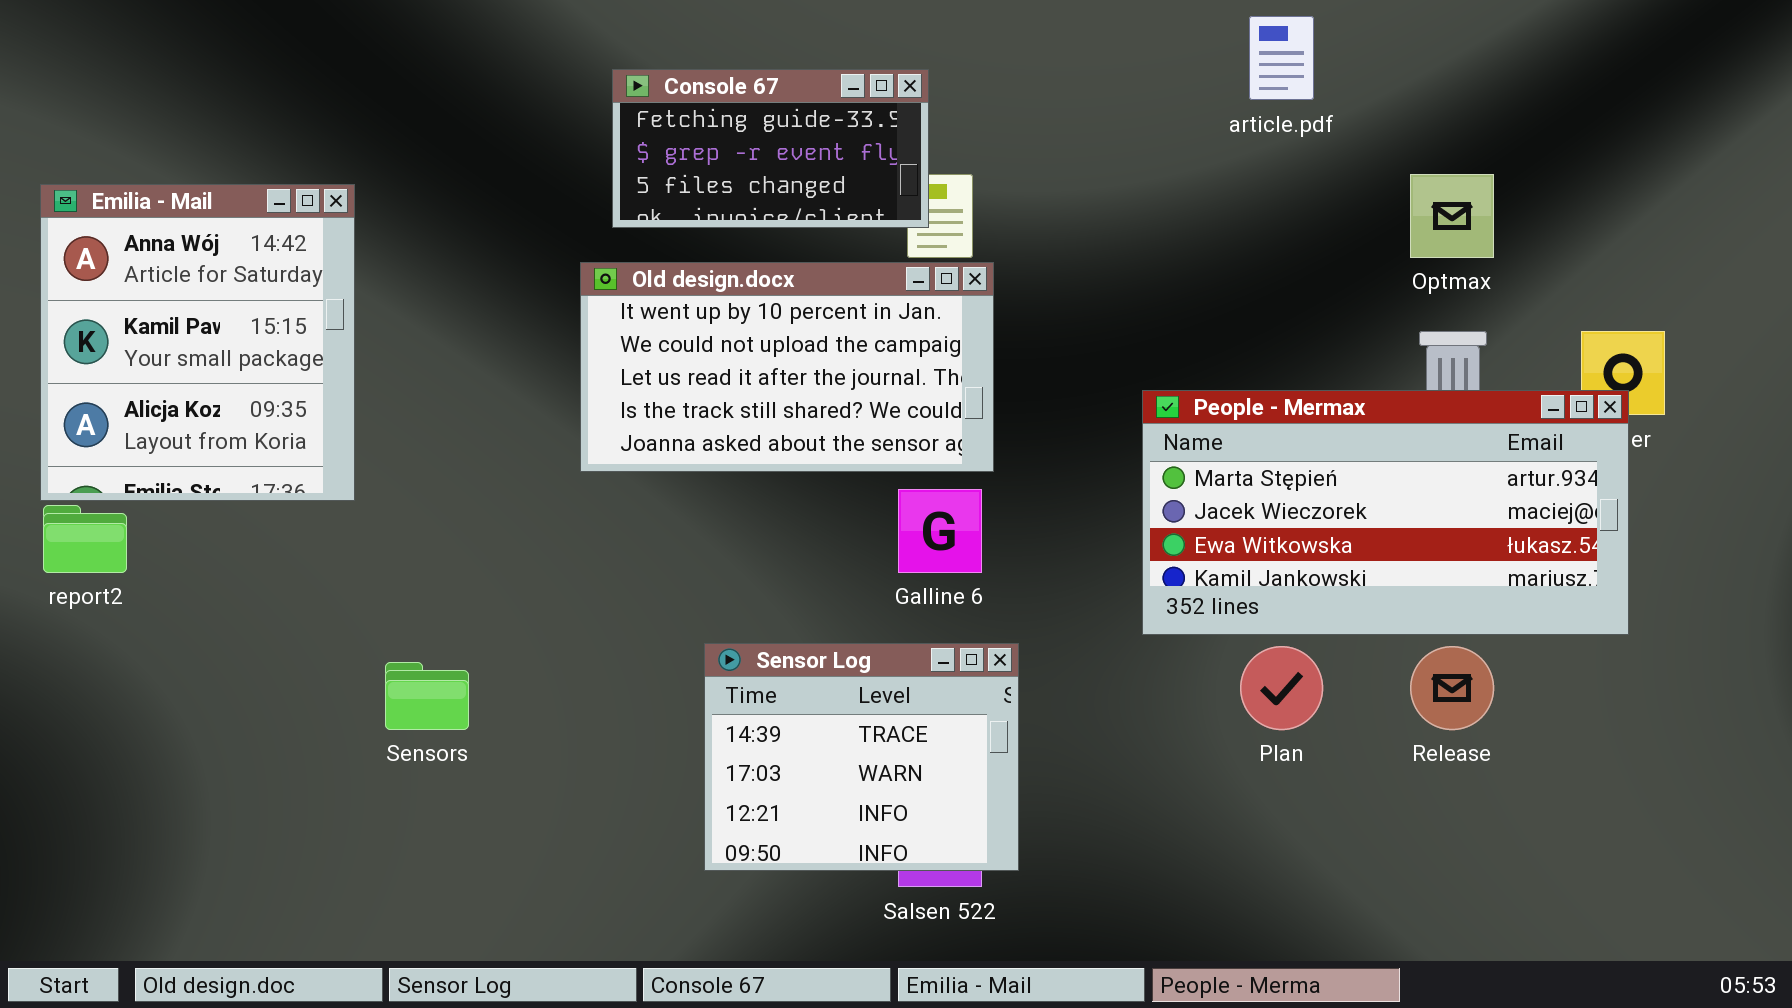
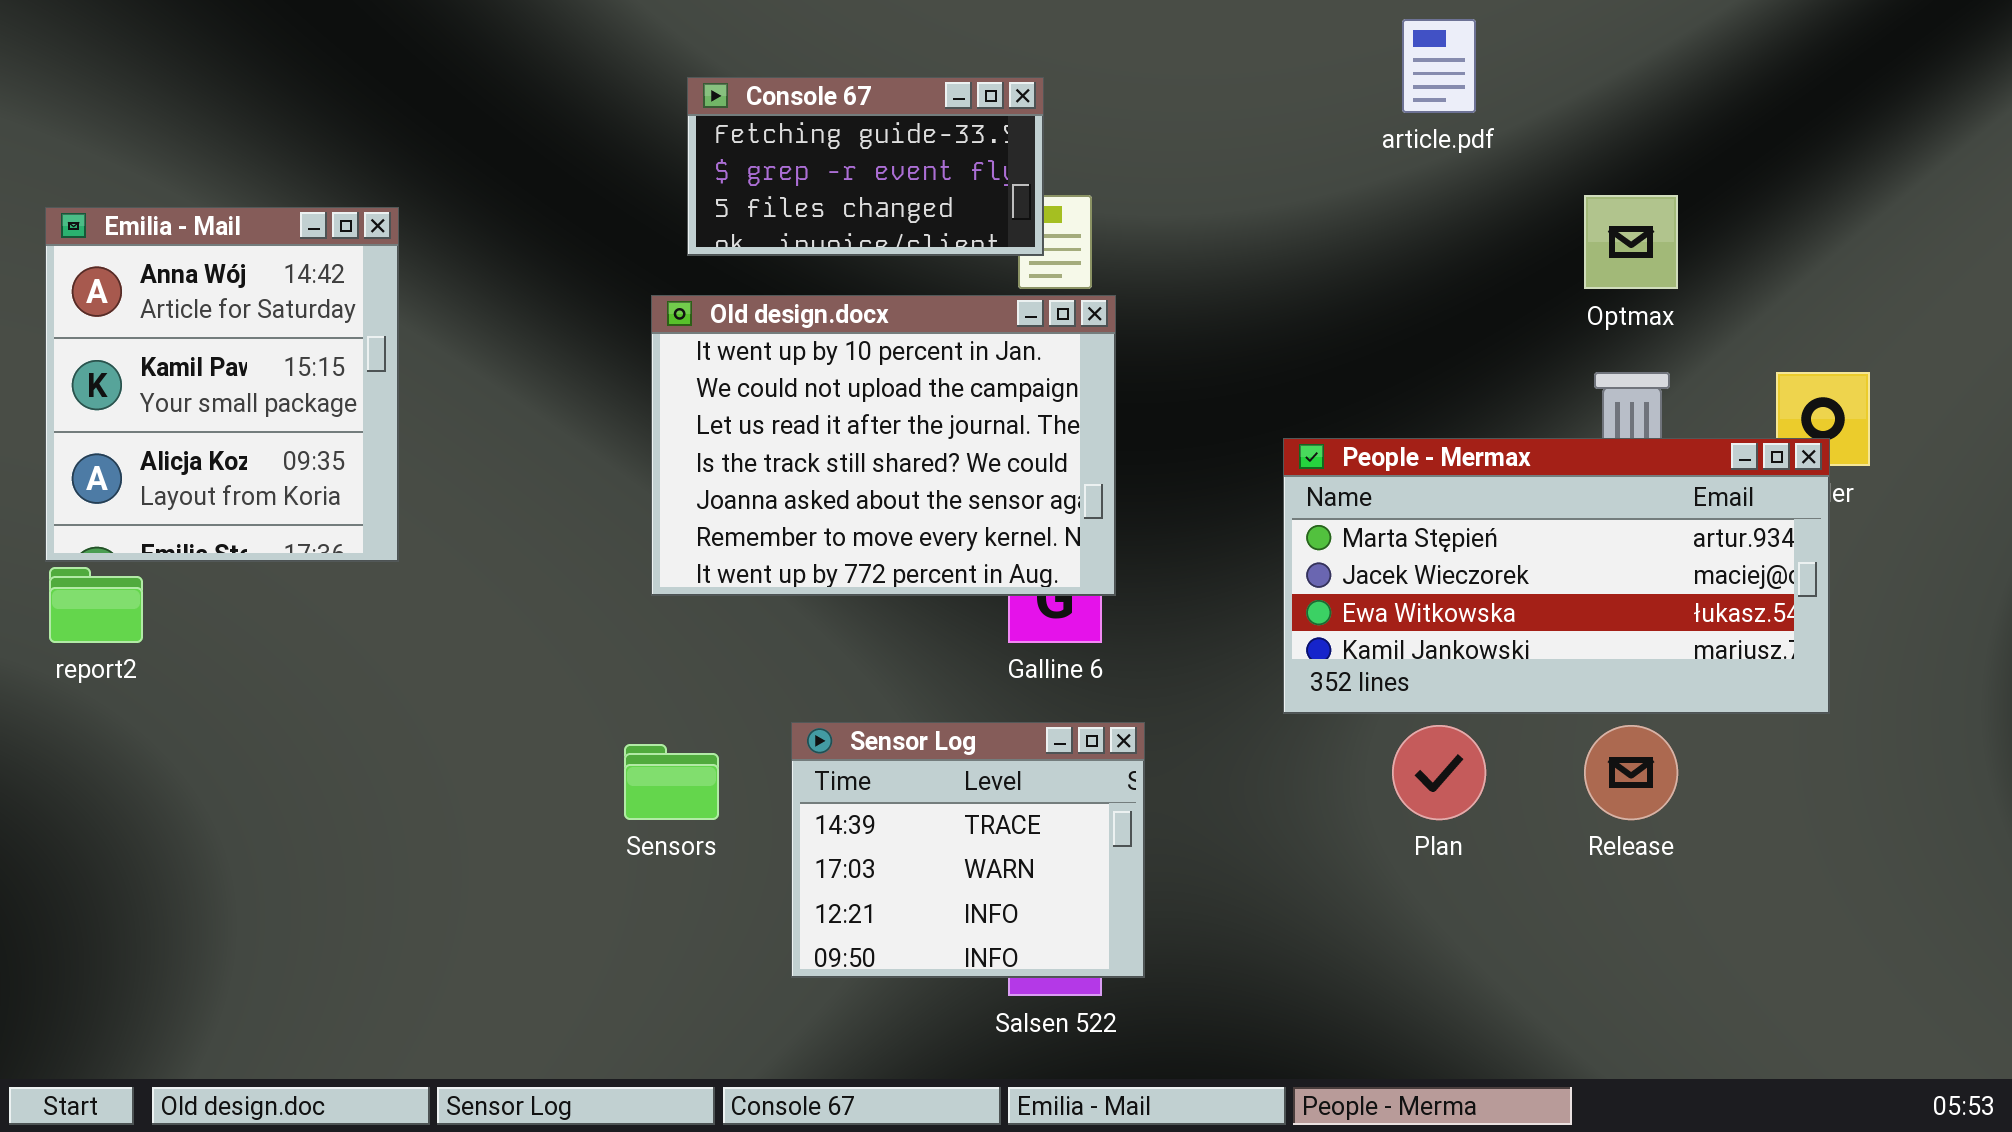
Old design.docx: [580,262,994,472] -> [651,295,1116,596], resized
Sensors: [385,662,469,730] -> [624,744,719,820], moved

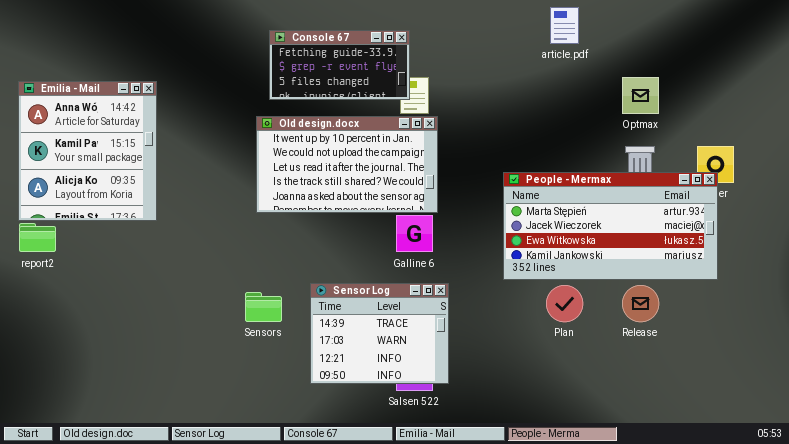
Old design.docx: [651,295,1116,596] -> [256,116,438,213], resized

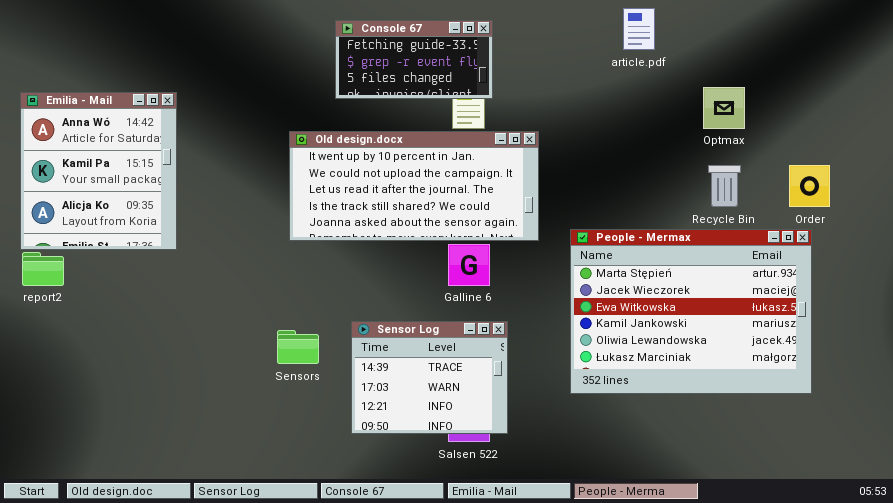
Console 67: [269,30,410,100] -> [335,20,493,99], moved
Old design.docx: [256,116,438,213] -> [289,131,539,241], resized
People - Mermax: [503,172,718,280] -> [570,229,812,394], moved, resized

